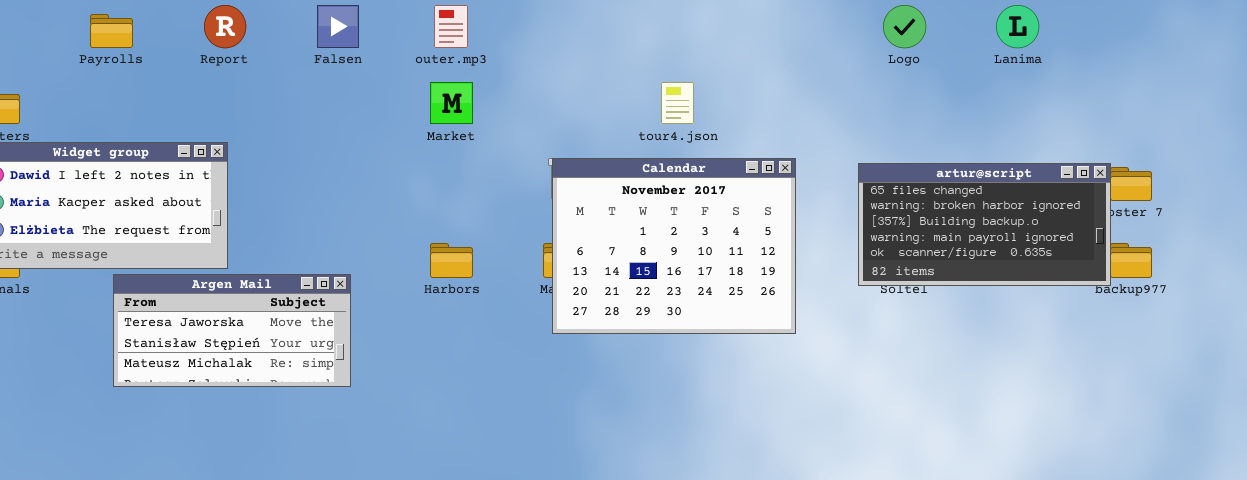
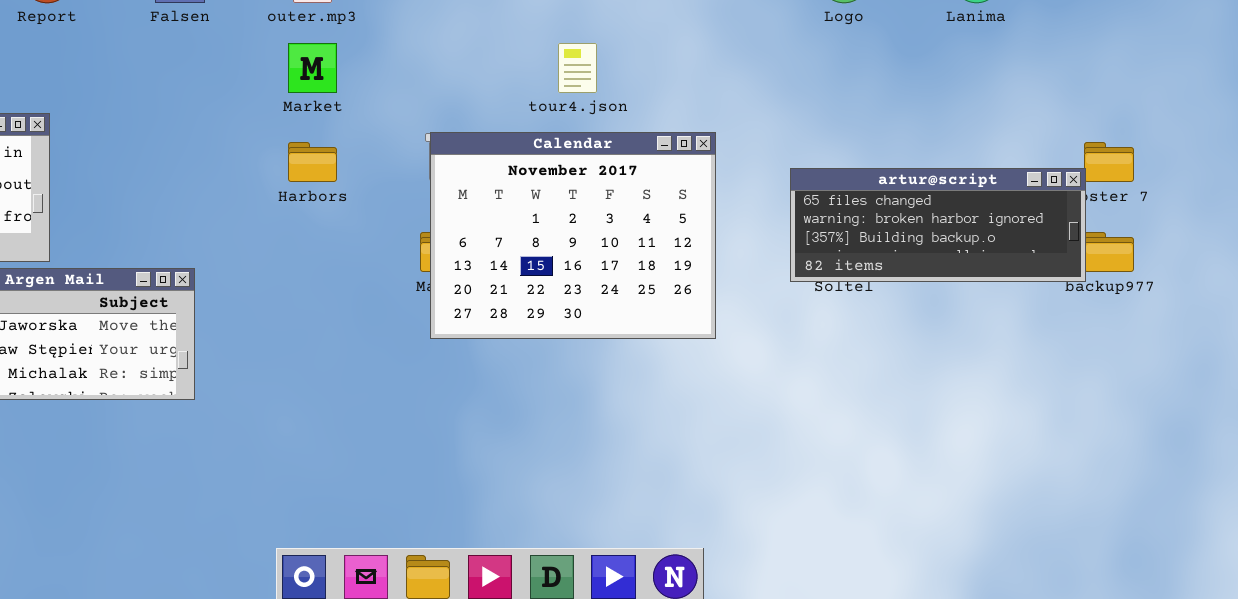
artur@script: [858,163,1111,286] -> [790,168,1086,282], resized
Harbors: [430,243,473,278] -> [288,142,337,182], moved

